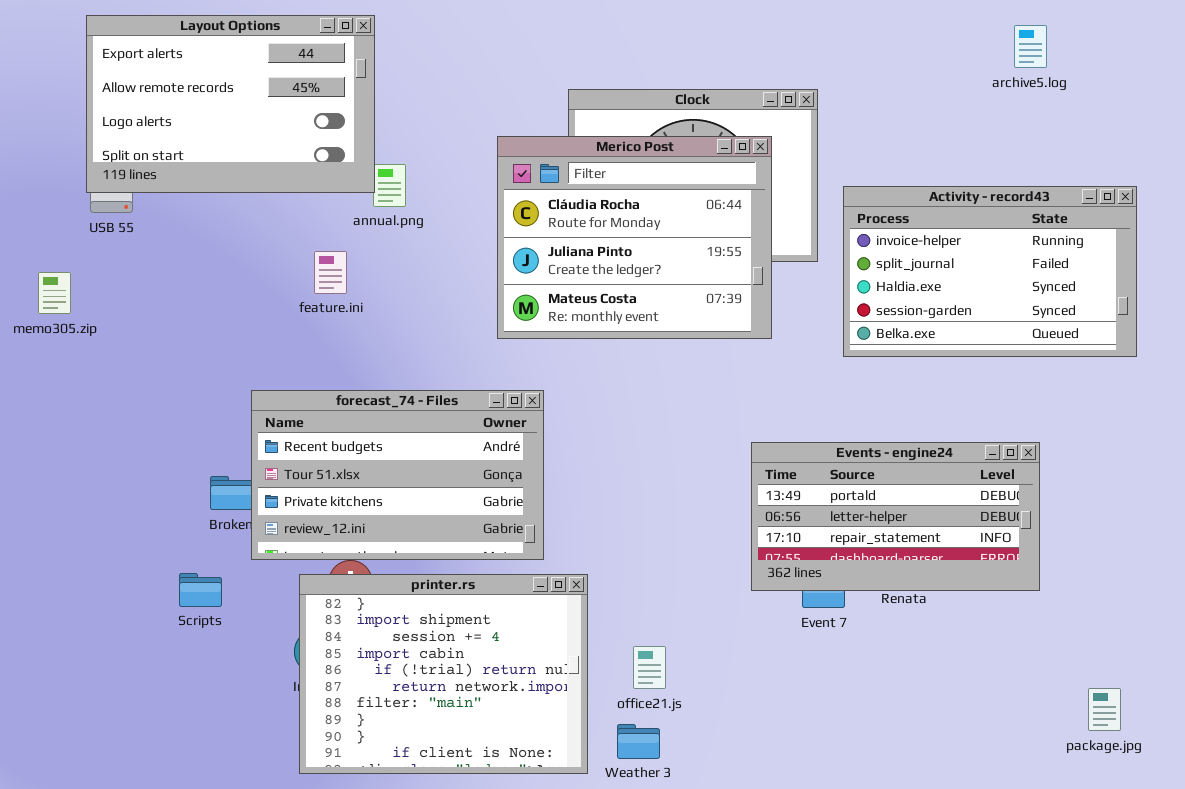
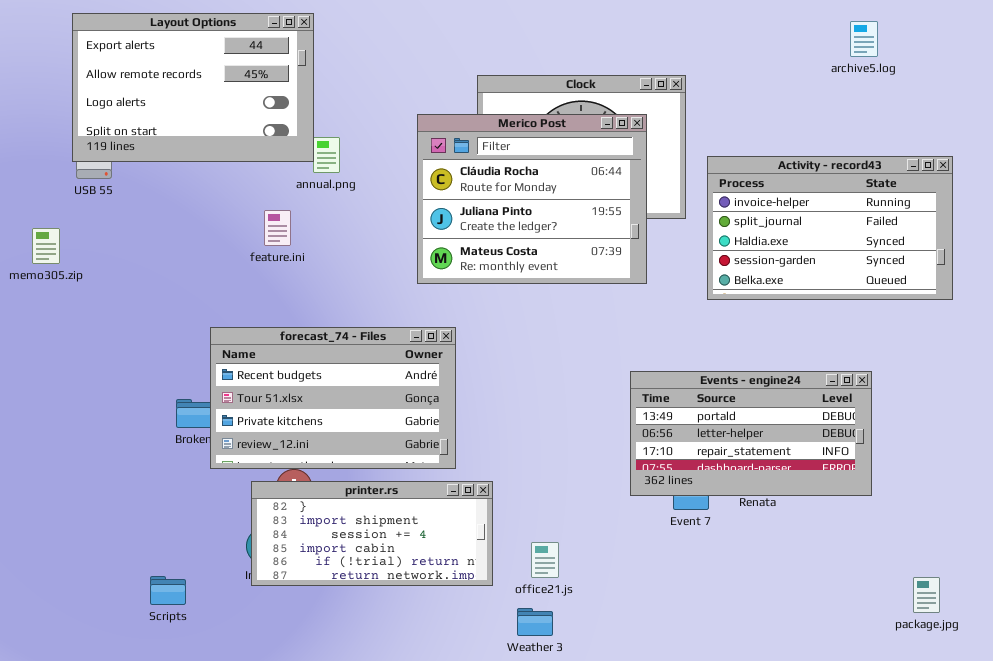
Scripts: [179,573,222,607] -> [150,576,186,605], moved
printer.rs: [299,574,588,774] -> [251,481,493,586], resized

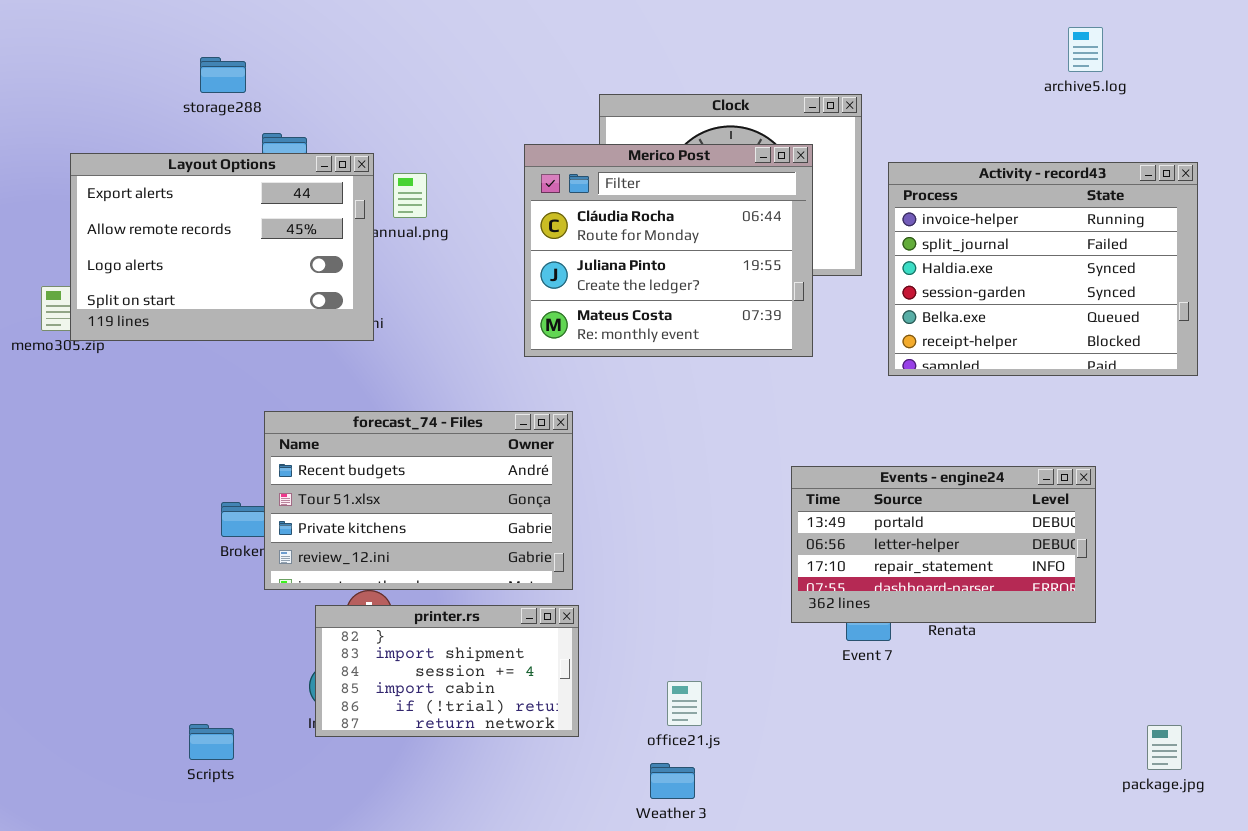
Layout Options: [72,13,314,162] -> [70,153,374,341], moved
Activity - record43: [707,156,953,300] -> [888,162,1198,376], resized
printer.rs: [251,481,493,586] -> [315,605,579,737], resized

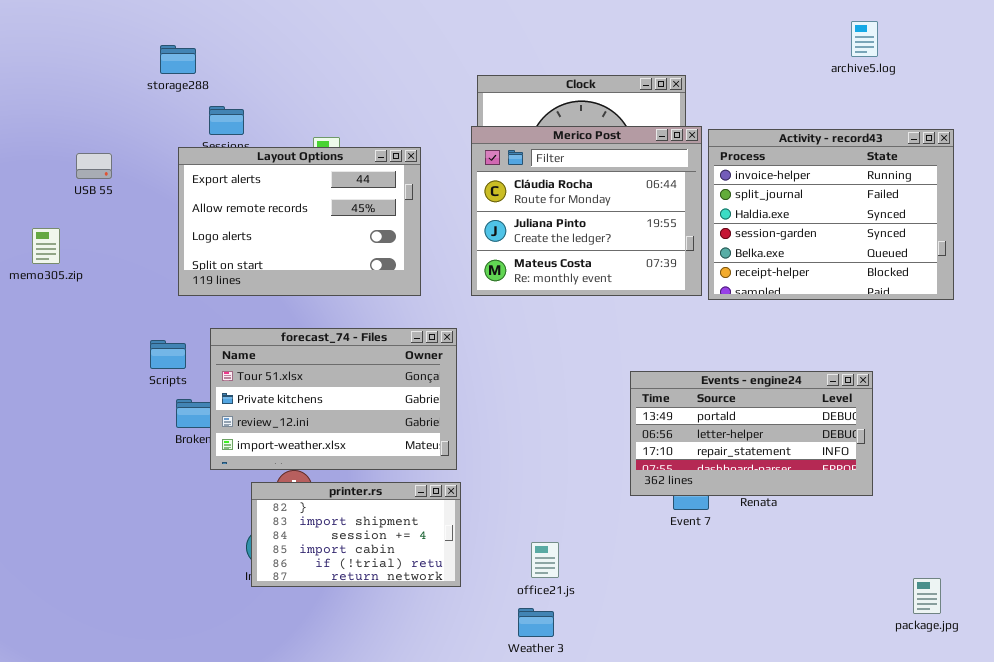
Merico Post: [524,144,813,357] -> [471,126,702,296], moved
Layout Options: [70,153,374,341] -> [178,147,421,296], moved
forecast_74 - Files: [264,411,573,590] -> [210,328,457,470], scrolled down 1 row
Scripts: [189,724,234,760] -> [150,340,186,369], moved

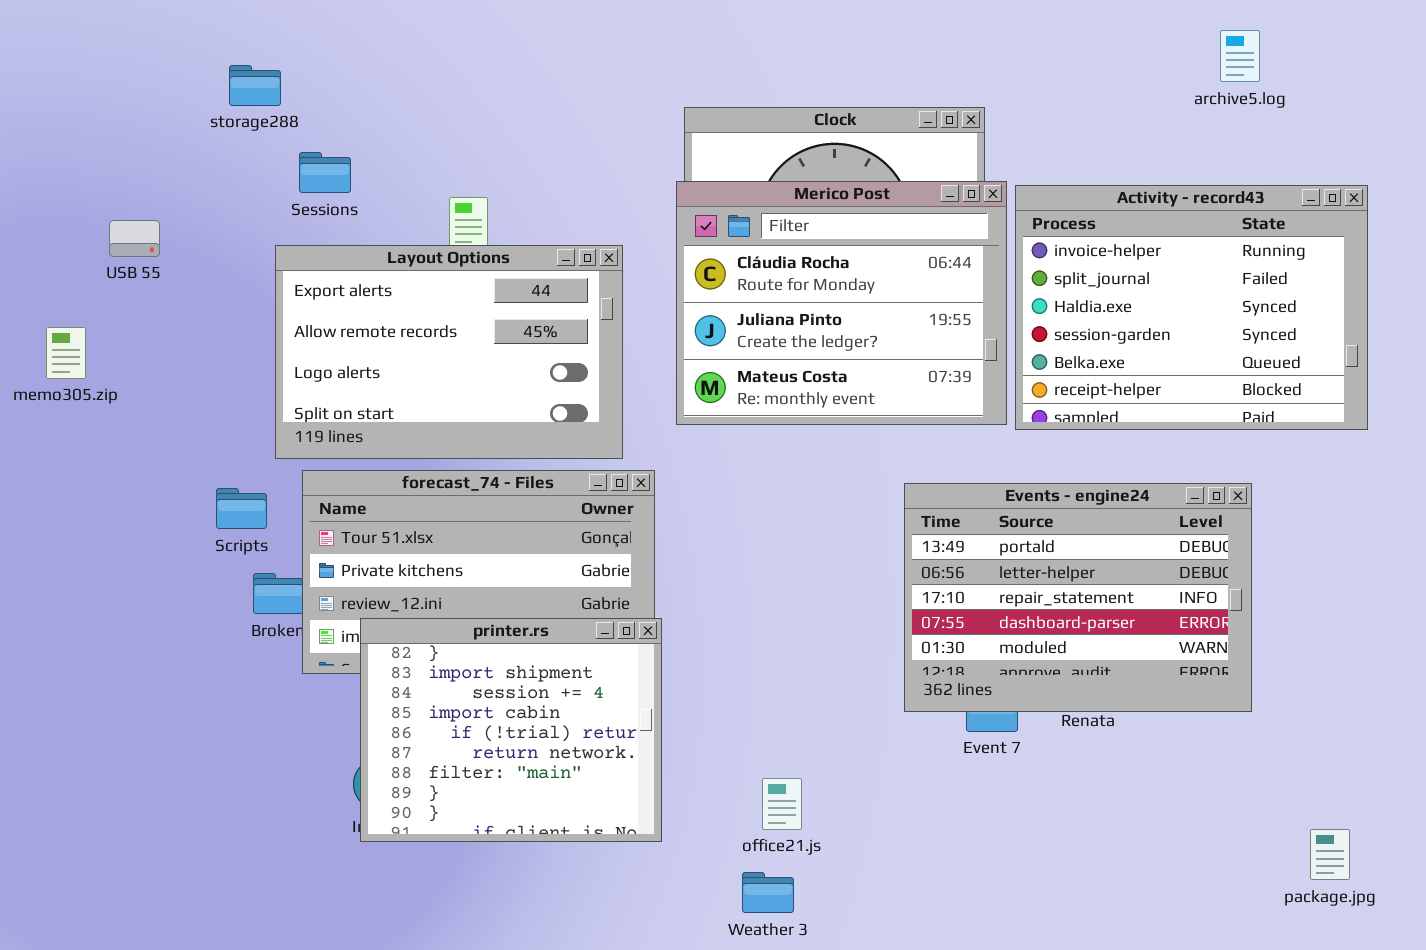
Layout Options: [178,147,421,296] -> [275,245,623,459], moved
Events - engine24: [630,371,873,496] -> [904,483,1252,712], resized
printer.rs: [251,482,461,587] -> [360,618,662,842], resized

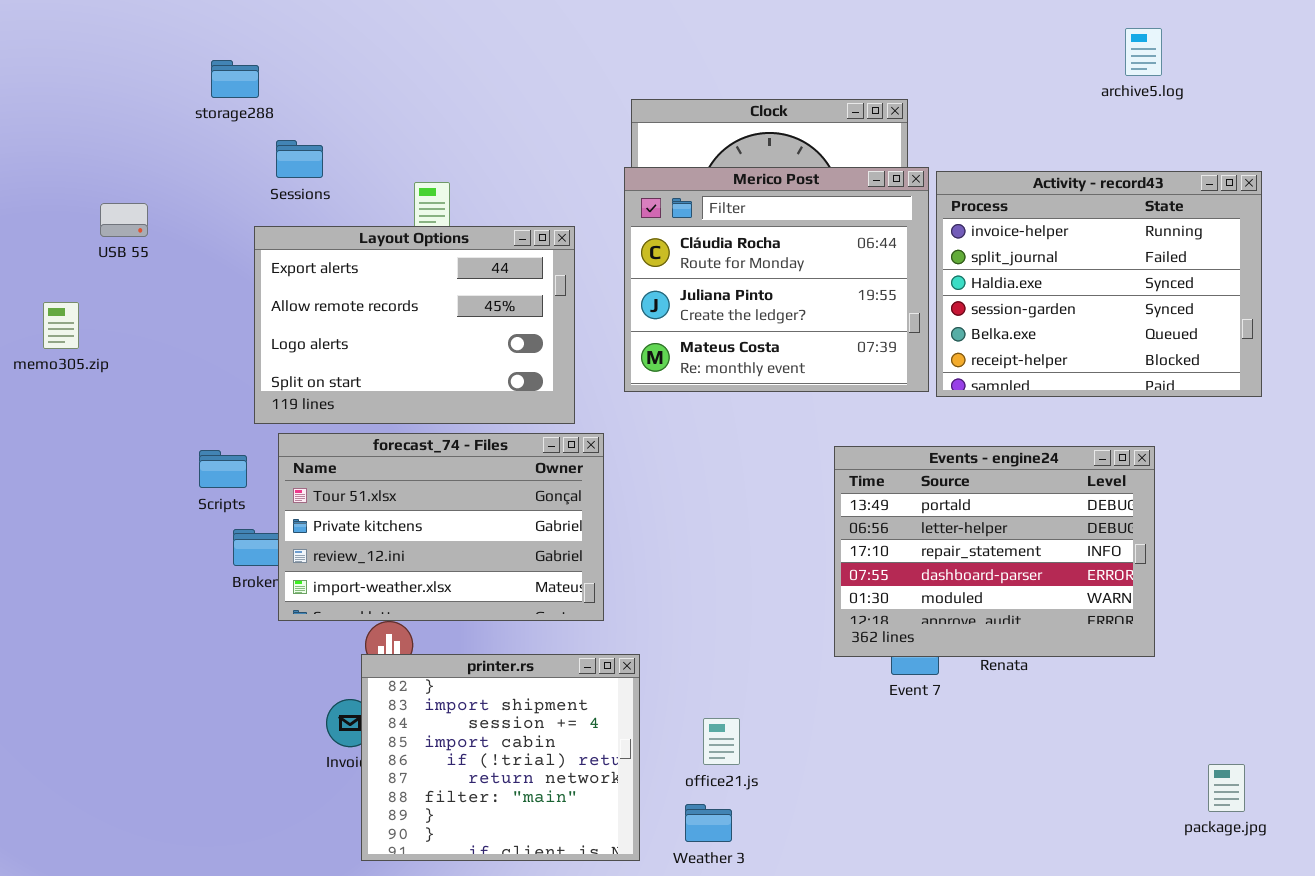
printer.rs: [360,618,662,842] -> [361,654,640,861], moved

